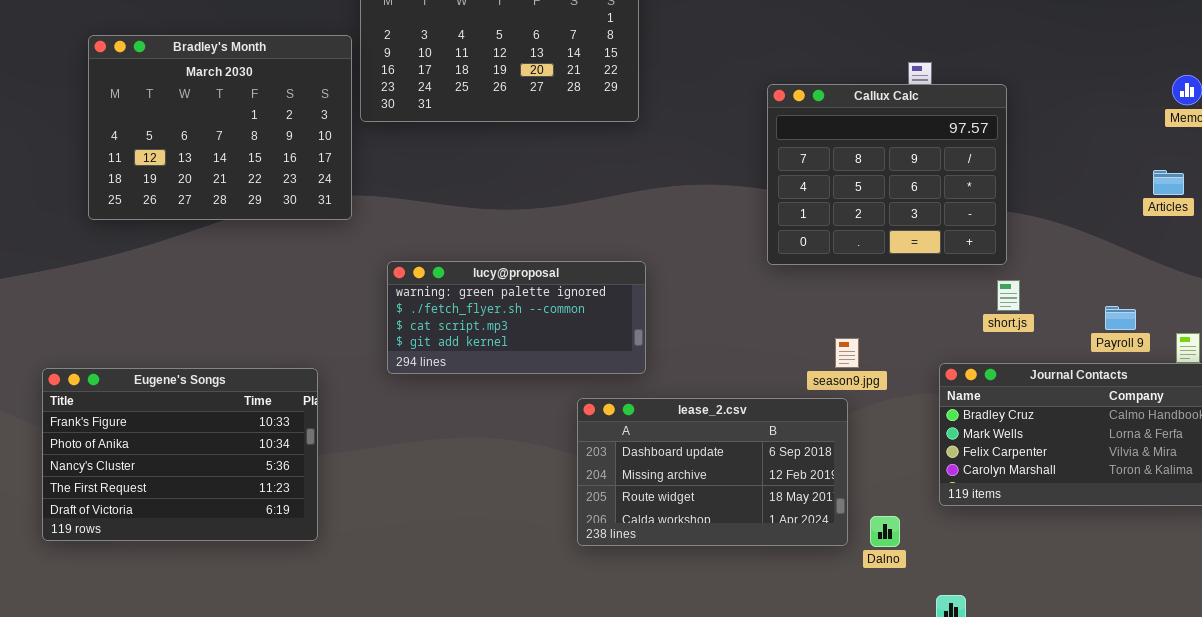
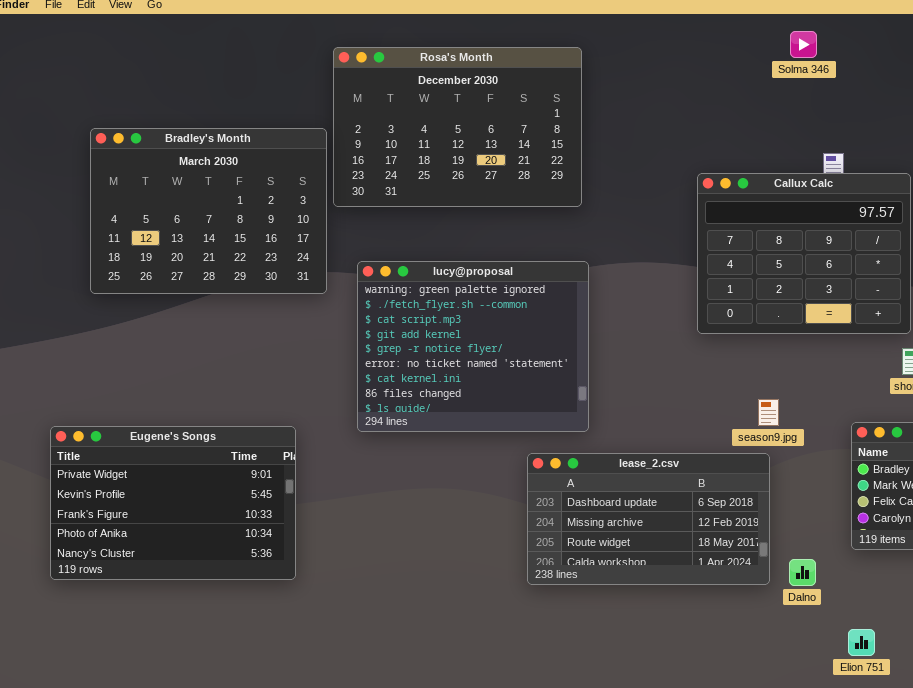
lucy@proposal: [387,261,646,374] -> [357,261,589,432], resized
Eugene's Songs: [42,368,318,541] -> [50,426,296,580], scrolled up 2 rows

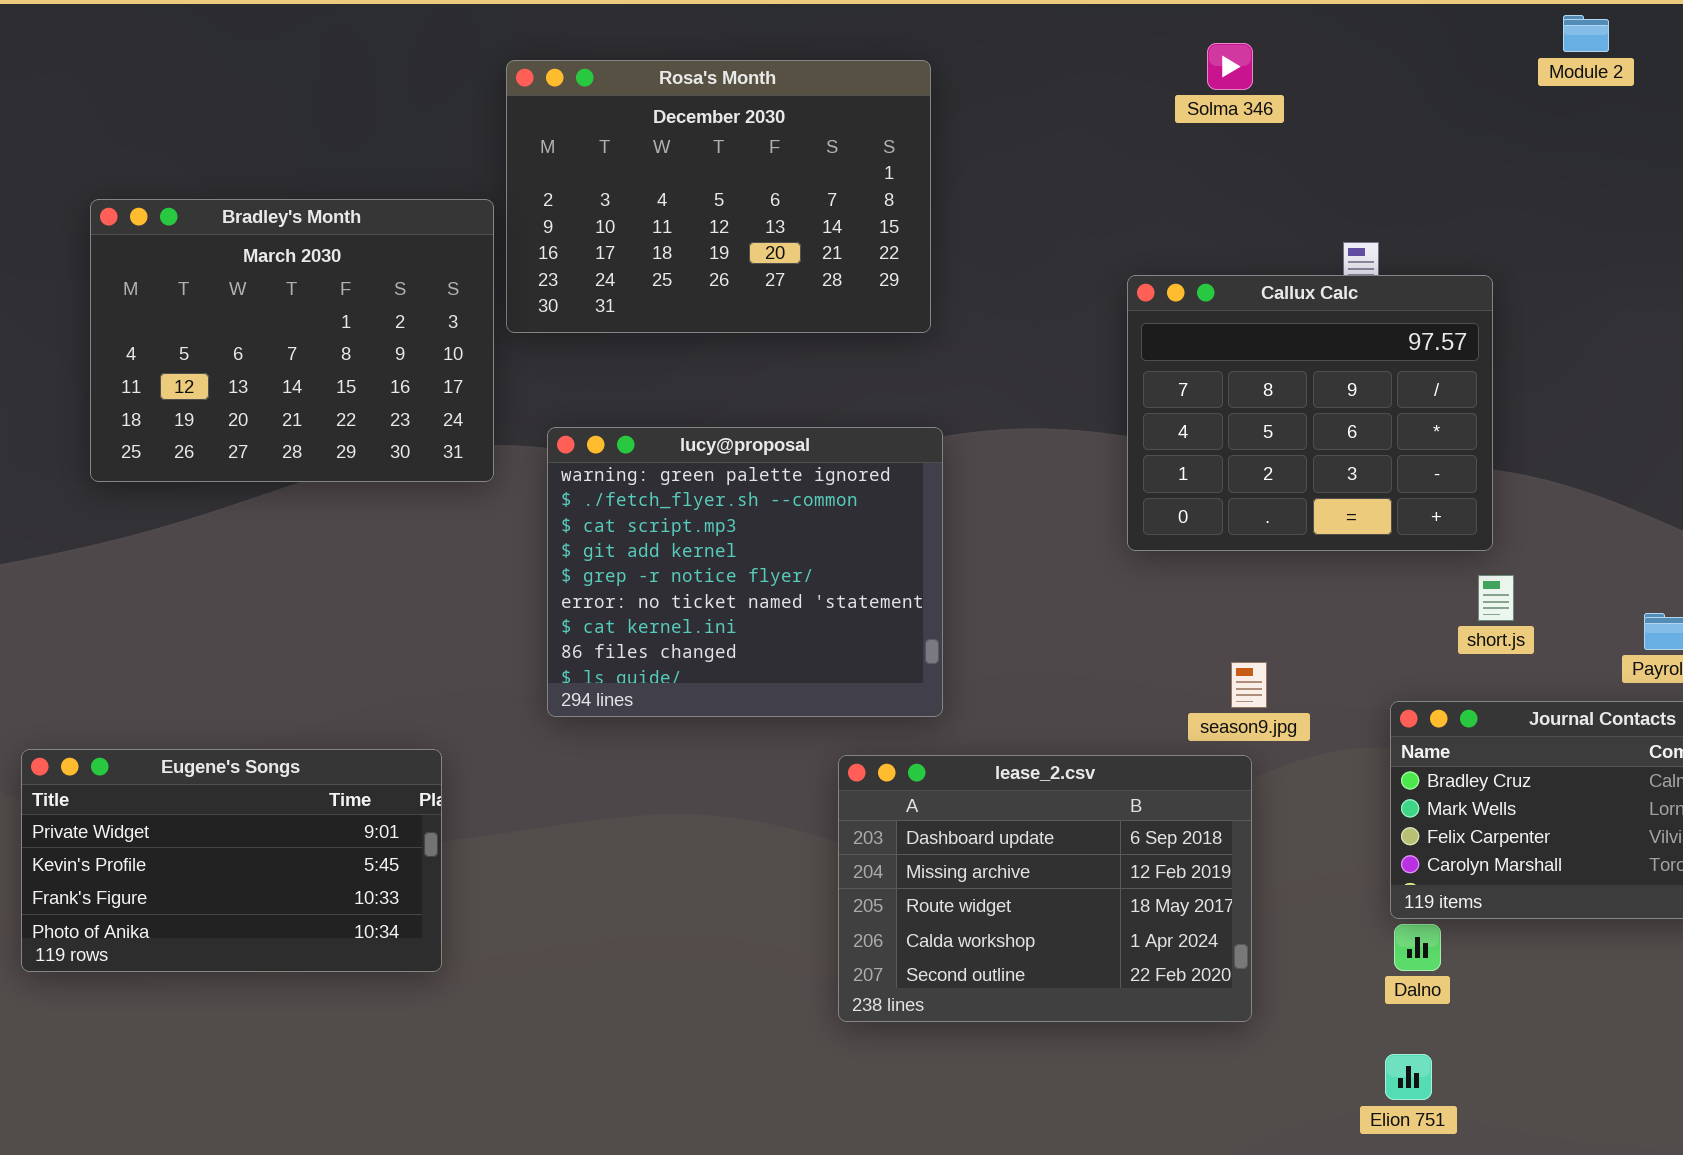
Solma 346: [790,31,817,58] -> [1207,43,1253,90], moved
Eugene's Songs: [50,426,296,580] -> [21,749,442,972], resized
lease_2.csv: [527,453,770,585] -> [838,755,1252,1022], resized
Dalno: [789,559,816,586] -> [1394,924,1441,971], moved

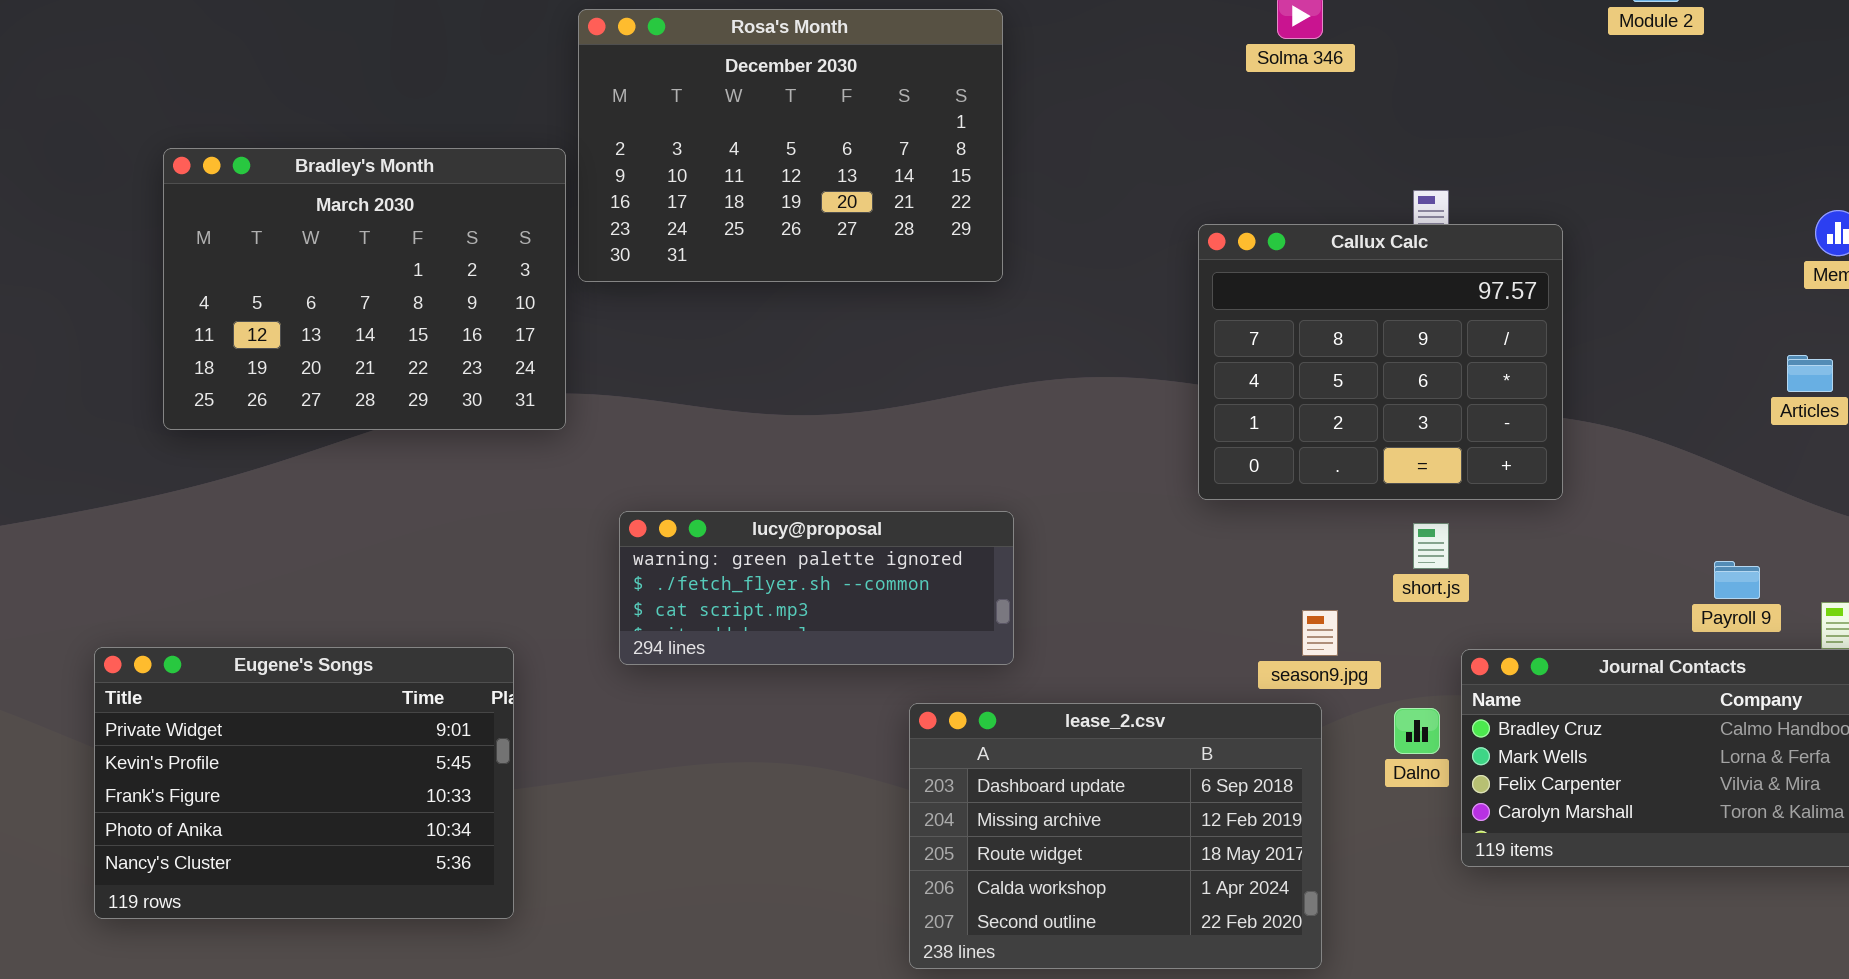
lucy@proposal: [547,427,943,717] -> [619,511,1014,665], resized
short.js: [1478,575,1514,621] -> [1413,523,1449,569], moved
Eugene's Songs: [21,749,442,972] -> [94,647,514,919], resized
Dalno: [1394,924,1441,971] -> [1394,708,1440,754], moved

